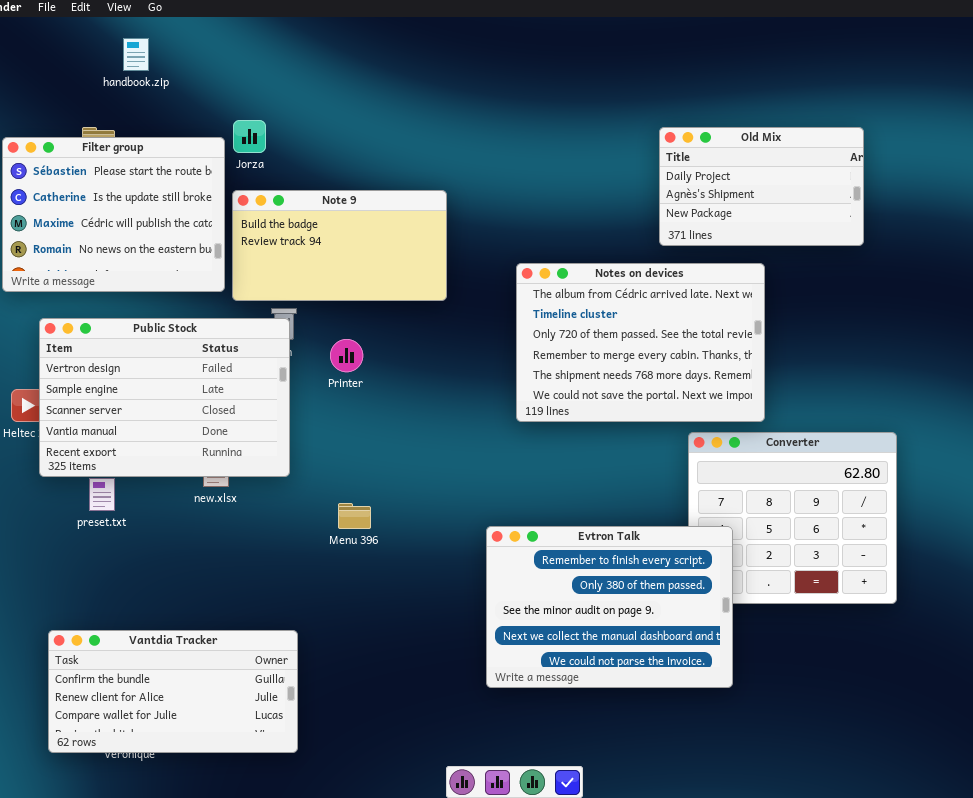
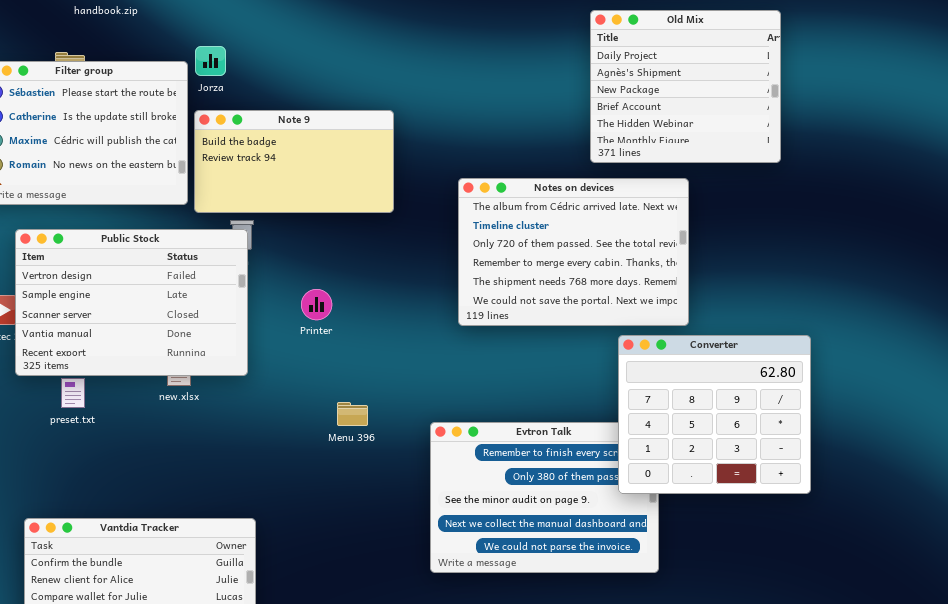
Old Mix: [659,127,864,246] -> [590,10,781,163], resized
Printer: [330,339,363,372] -> [301,289,332,320], moved
Converter: [688,432,897,604] -> [618,335,811,494], raised
Menu 396: [338,503,371,529] -> [337,402,368,426], moved

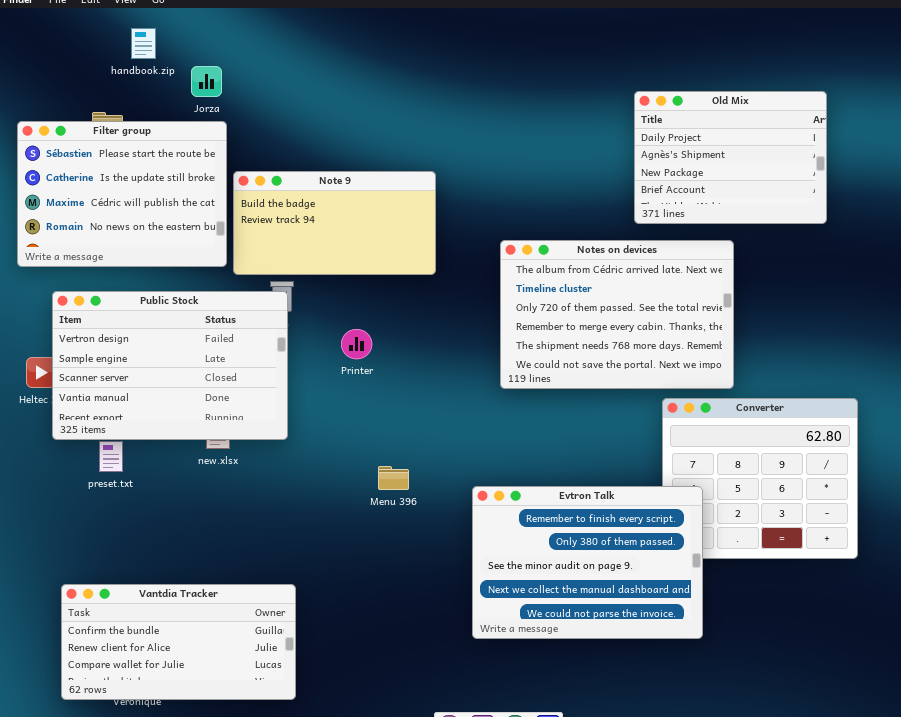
Old Mix: [590,10,781,163] -> [634,91,827,224], resized
Jorza: [195,46,226,76] -> [191,66,222,97], moved
Printer: [301,289,332,320] -> [341,329,372,359], moved
Evtron Talk: [430,422,659,573] -> [472,486,703,639], raised

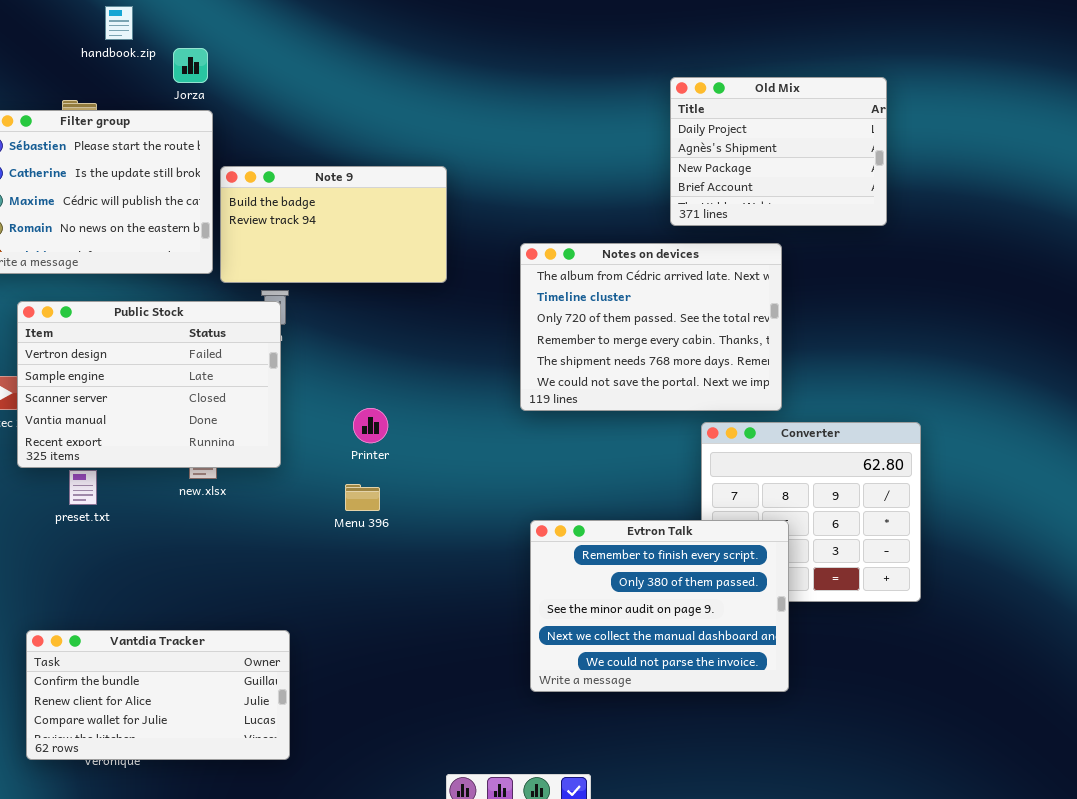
Printer: [341,329,372,359] -> [353,408,388,443], moved
Menu 396: [378,466,409,490] -> [345,484,380,511], moved
Evtron Talk: [472,486,703,639] -> [530,520,789,692], moved

